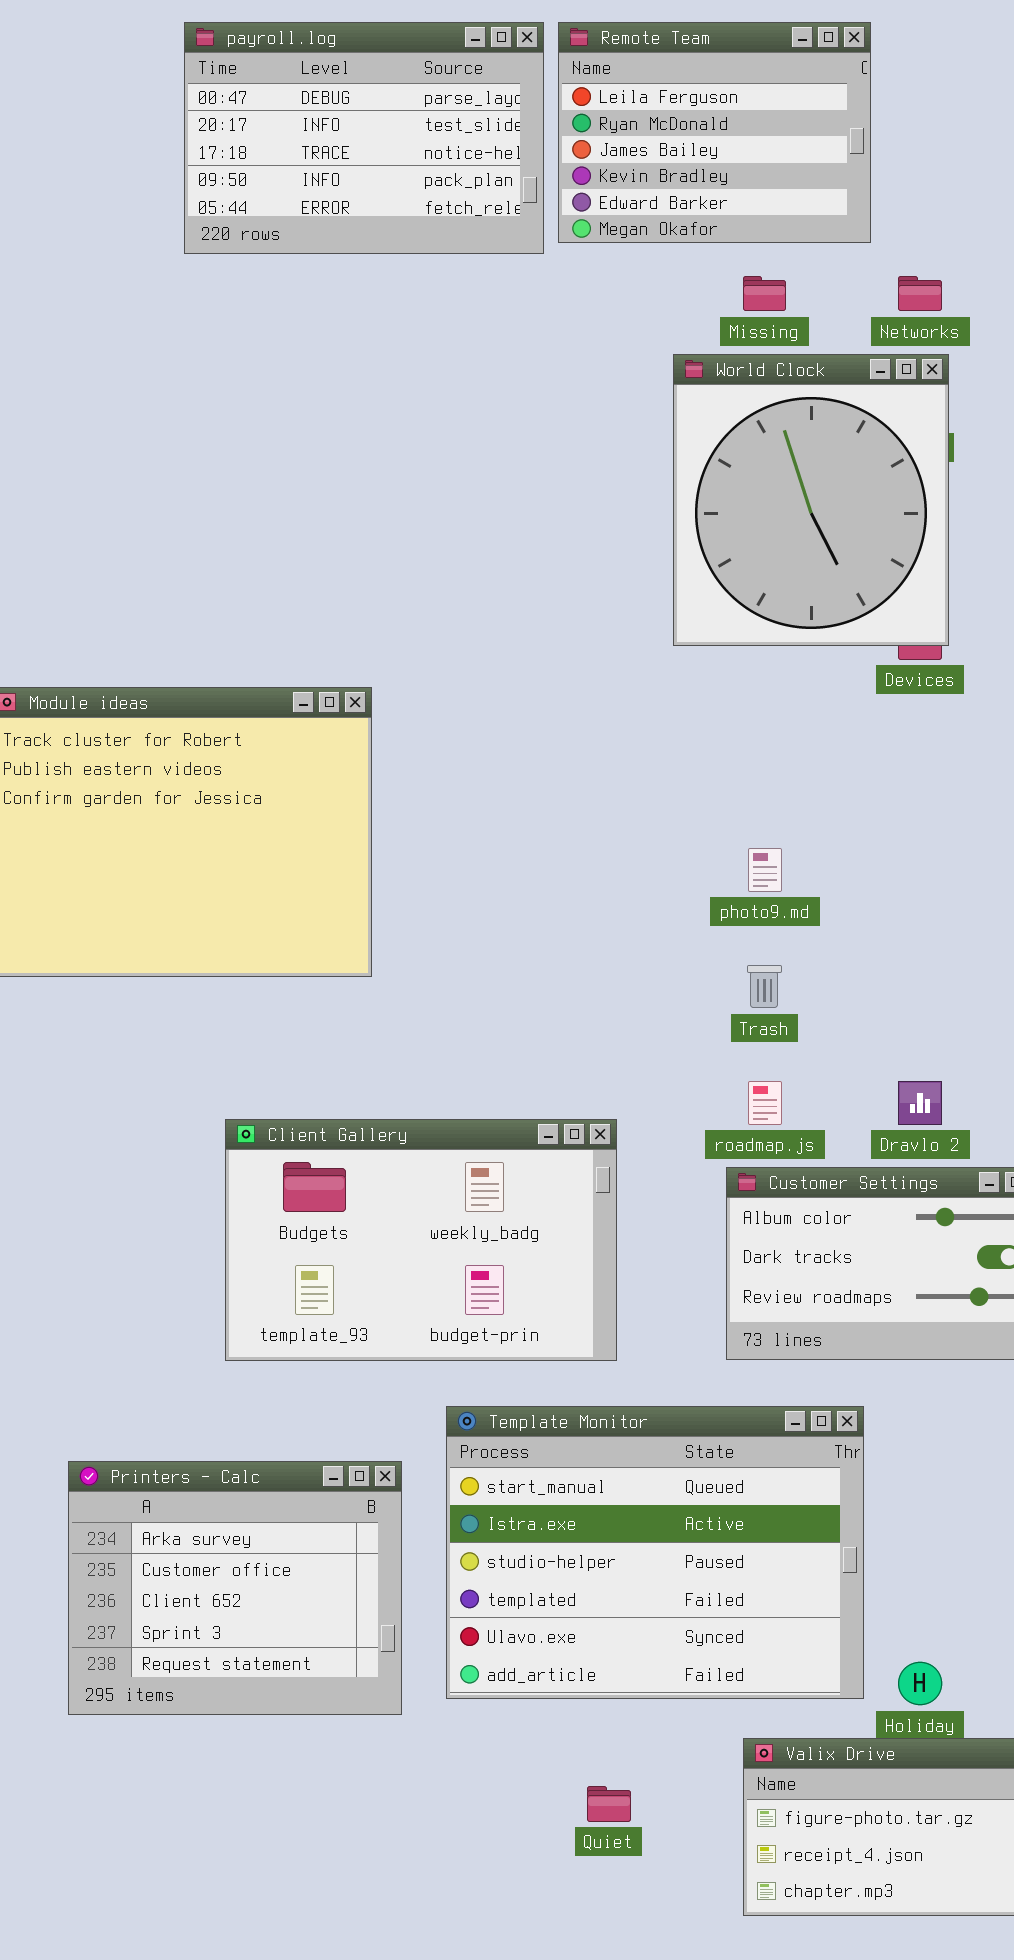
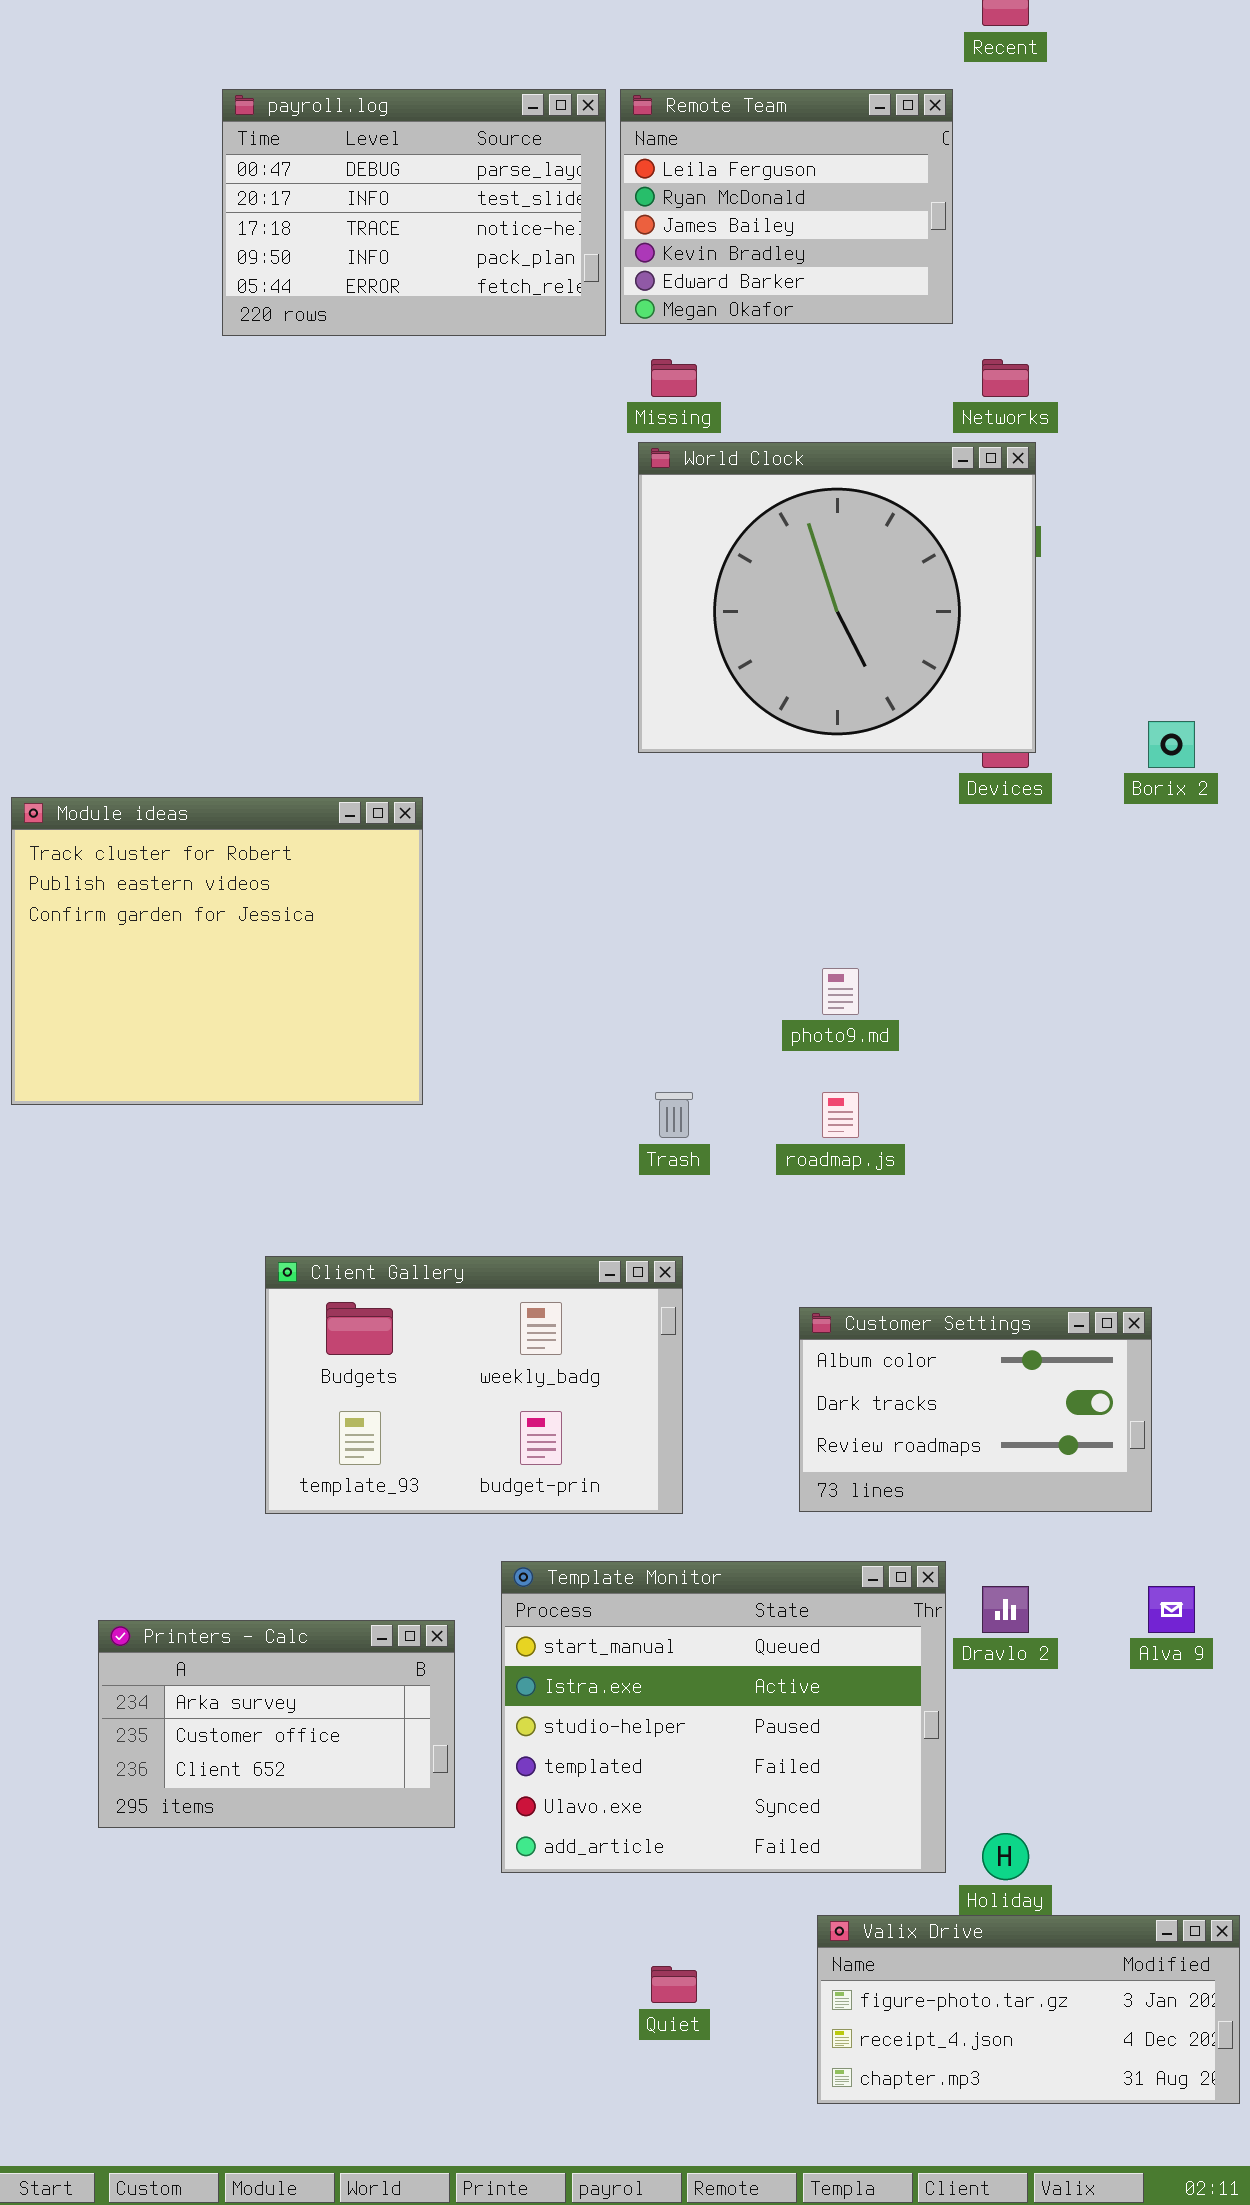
Missing: [743,276,786,311] -> [651,359,697,397], moved
World Clock: [673,354,949,646] -> [638,442,1036,753], resized
Trash: [747,965,782,1008] -> [655,1092,693,1138], moved
roadmap.js: [748,1081,782,1125] -> [822,1092,859,1138], moved
Dravlo 2: [898,1081,942,1125] -> [982,1586,1029,1633], moved
Printers - Calc: [68,1461,402,1715] -> [98,1620,455,1828], resized

